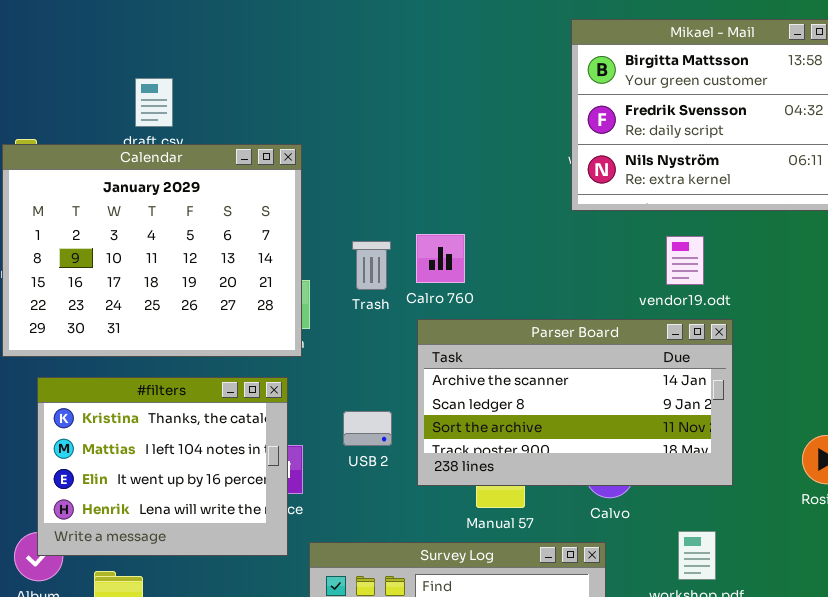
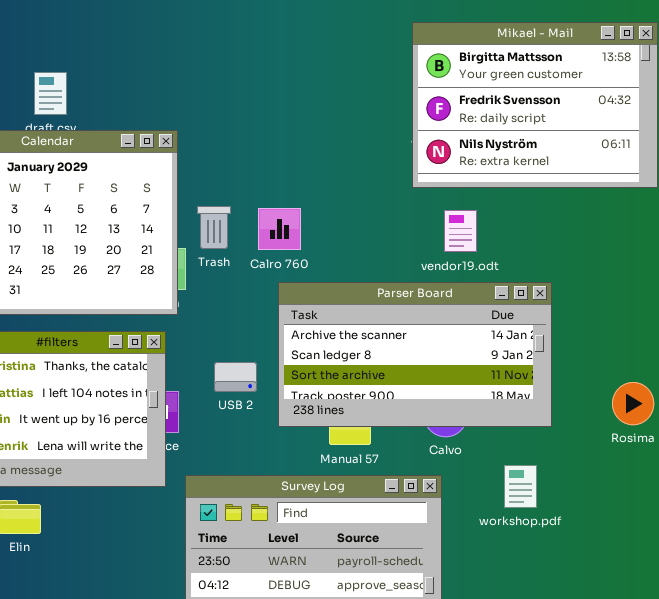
Calro 760: [416,234,465,283] -> [258,208,301,250], moved
vendor19.odt: [666,236,704,285] -> [444,210,477,252], moved
Trash: [352,241,391,290] -> [197,206,231,249], moved

